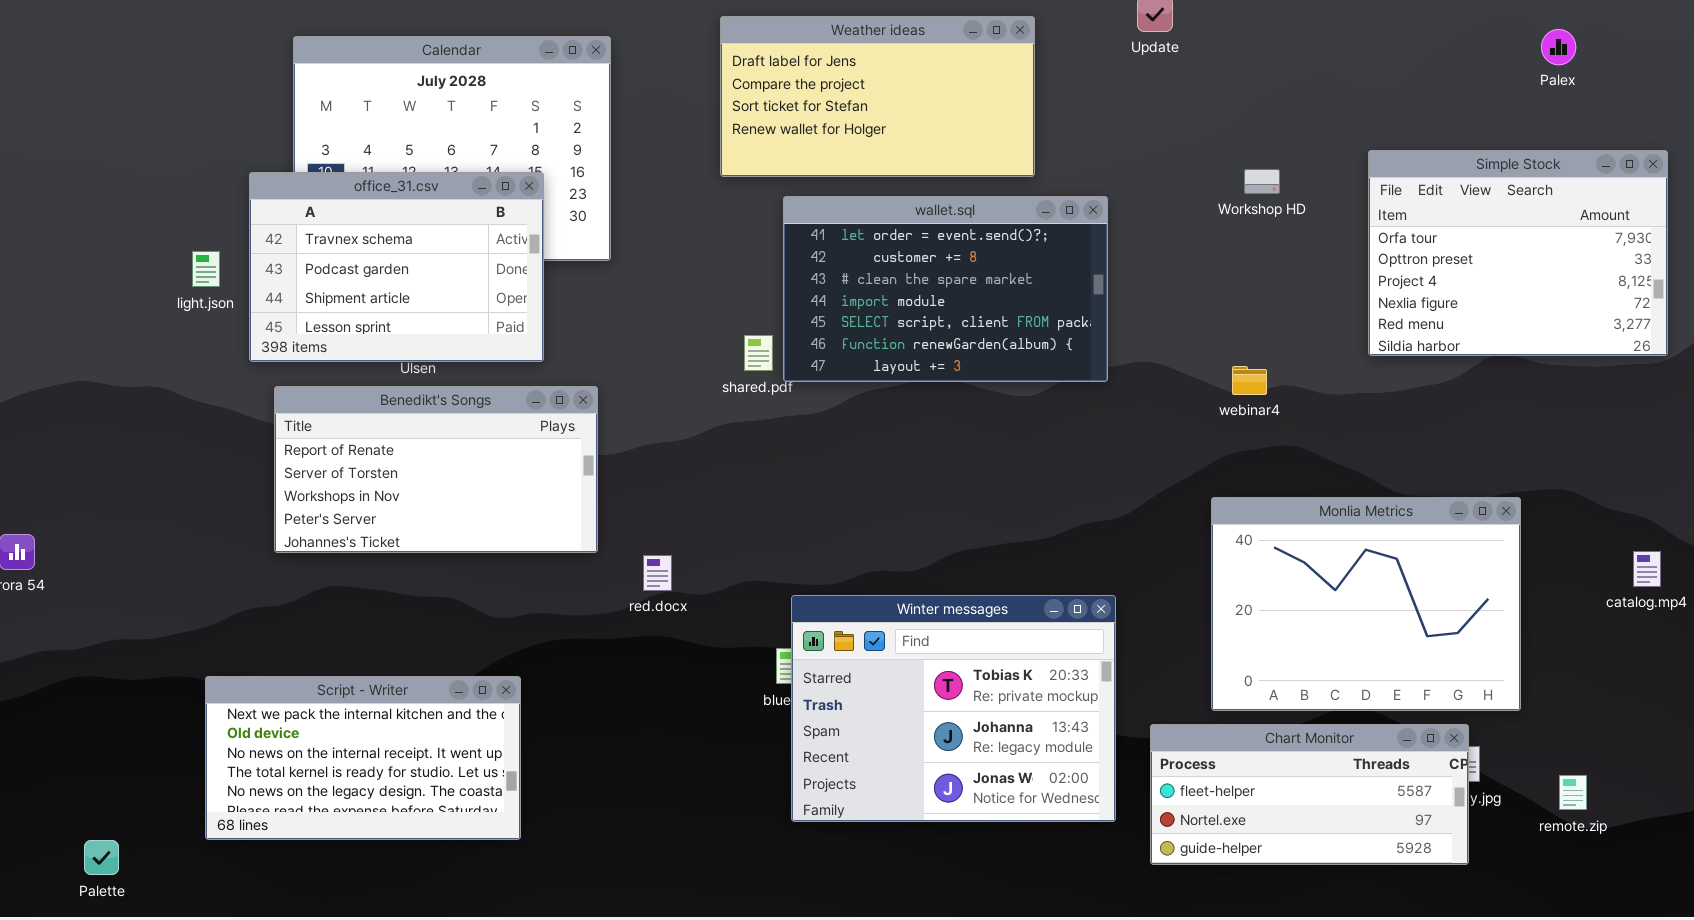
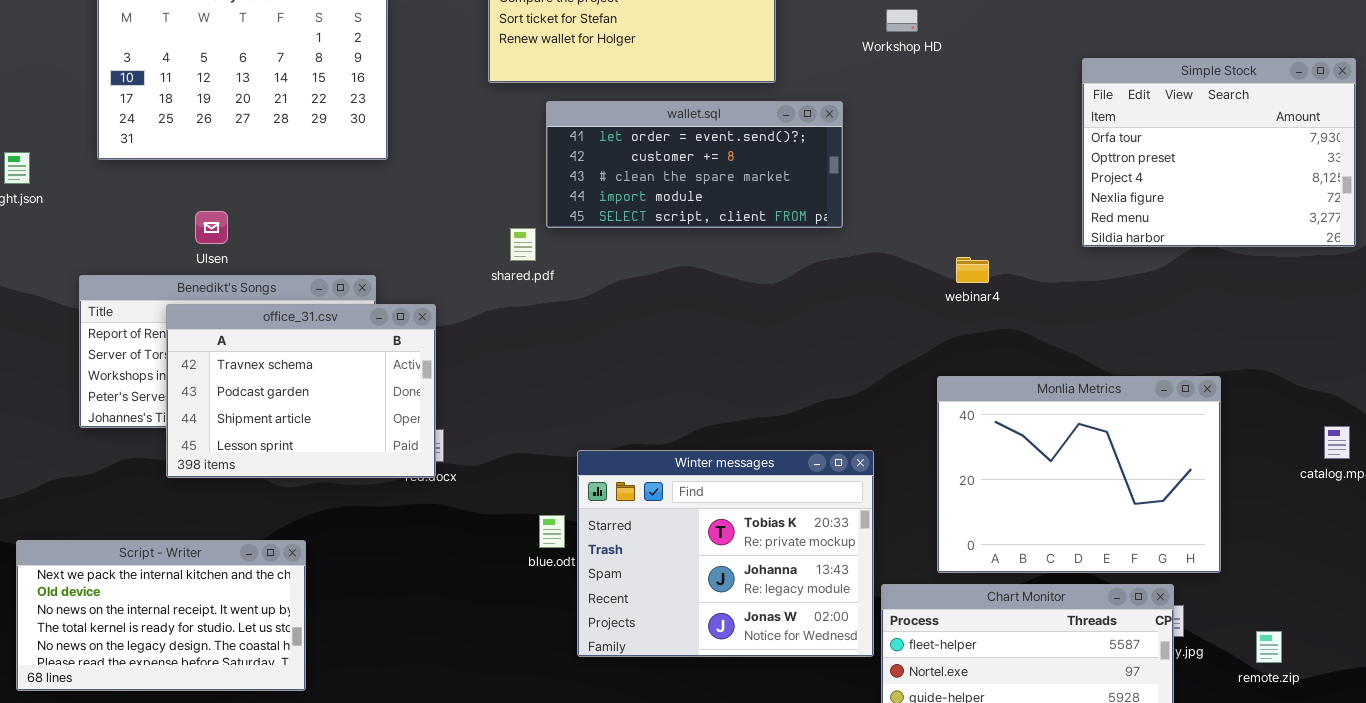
Workshop HD: [1244,169,1280,194] -> [886,9,918,32], moved
office_31.csv: [249,172,544,362] -> [166,304,436,478], moved
wallet.sql: [783,196,1108,382] -> [546,101,843,228], resized
Winter messages: [791,595,1116,822] -> [577,450,874,657], moved

